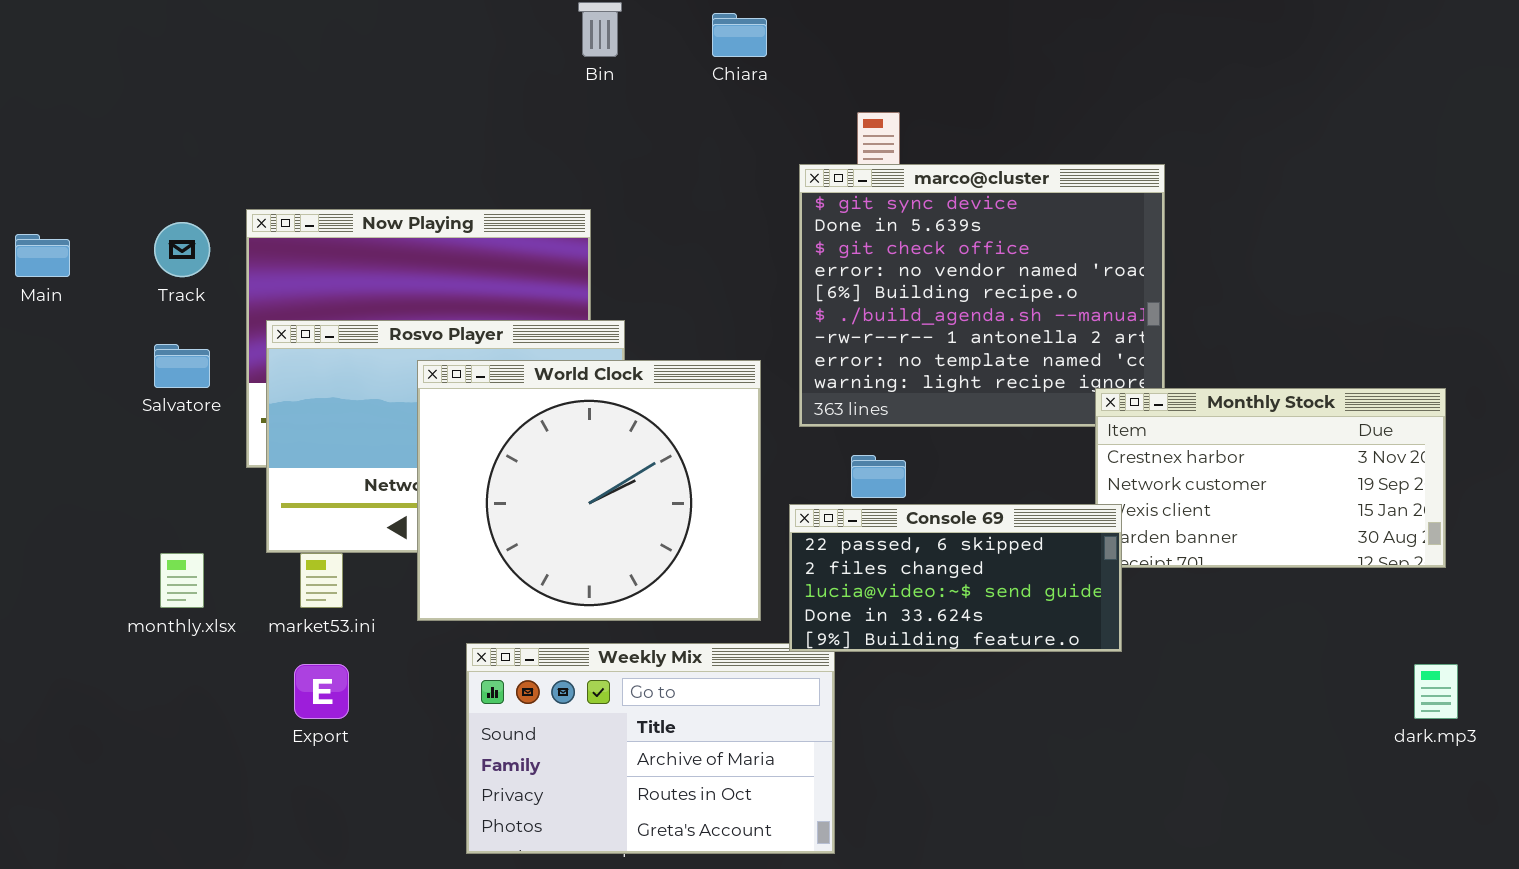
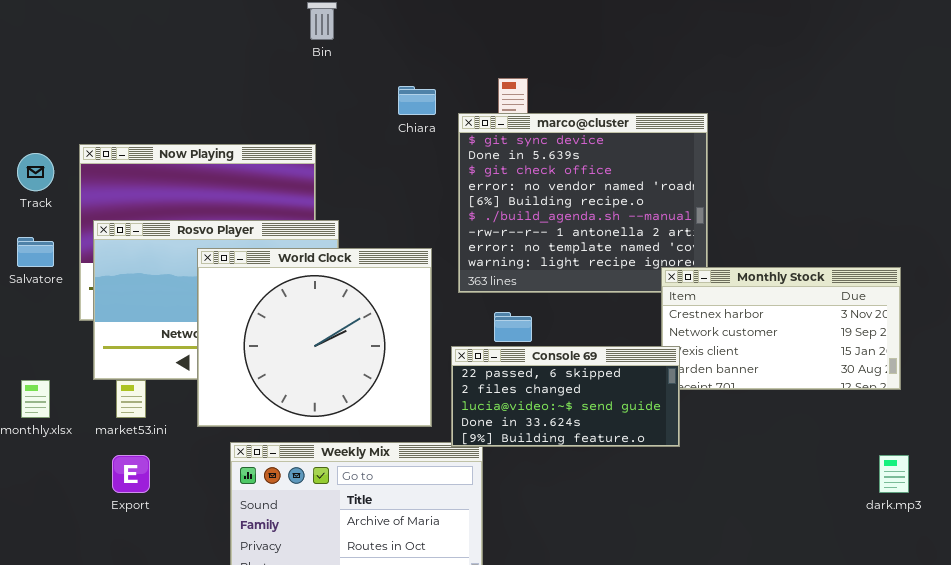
Chiara: [712,13,767,57] -> [398,86,436,115], moved

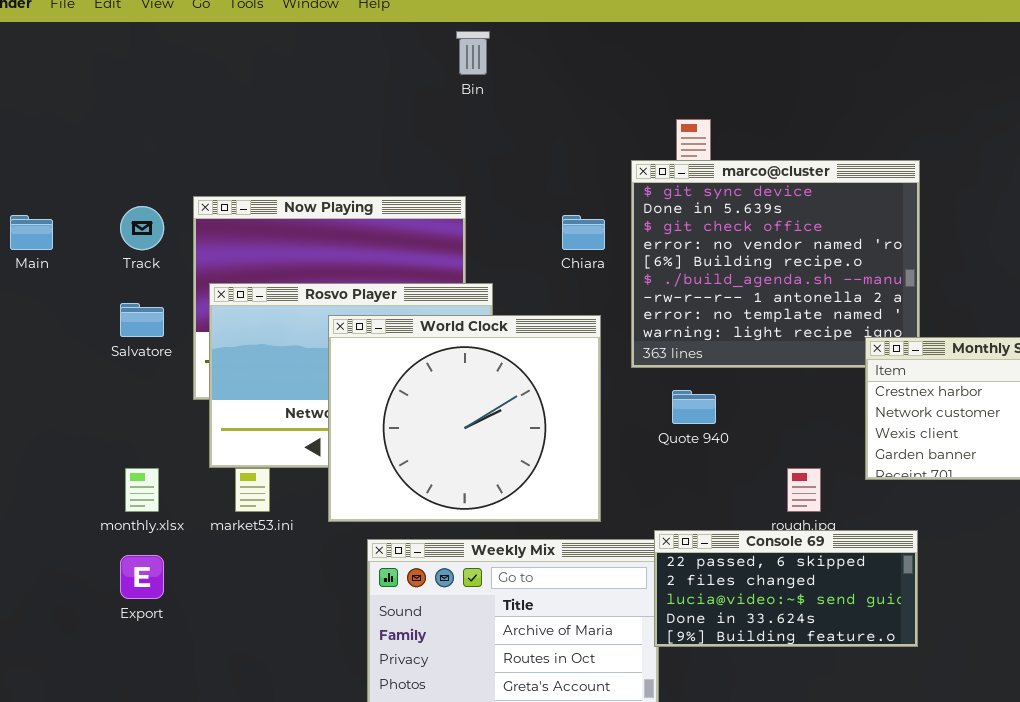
Chiara: [398,86,436,115] -> [562,215,605,250], moved
Console 69: [451,346,680,447] -> [654,530,918,647], moved
Export: [112,455,150,493] -> [120,555,164,599], moved

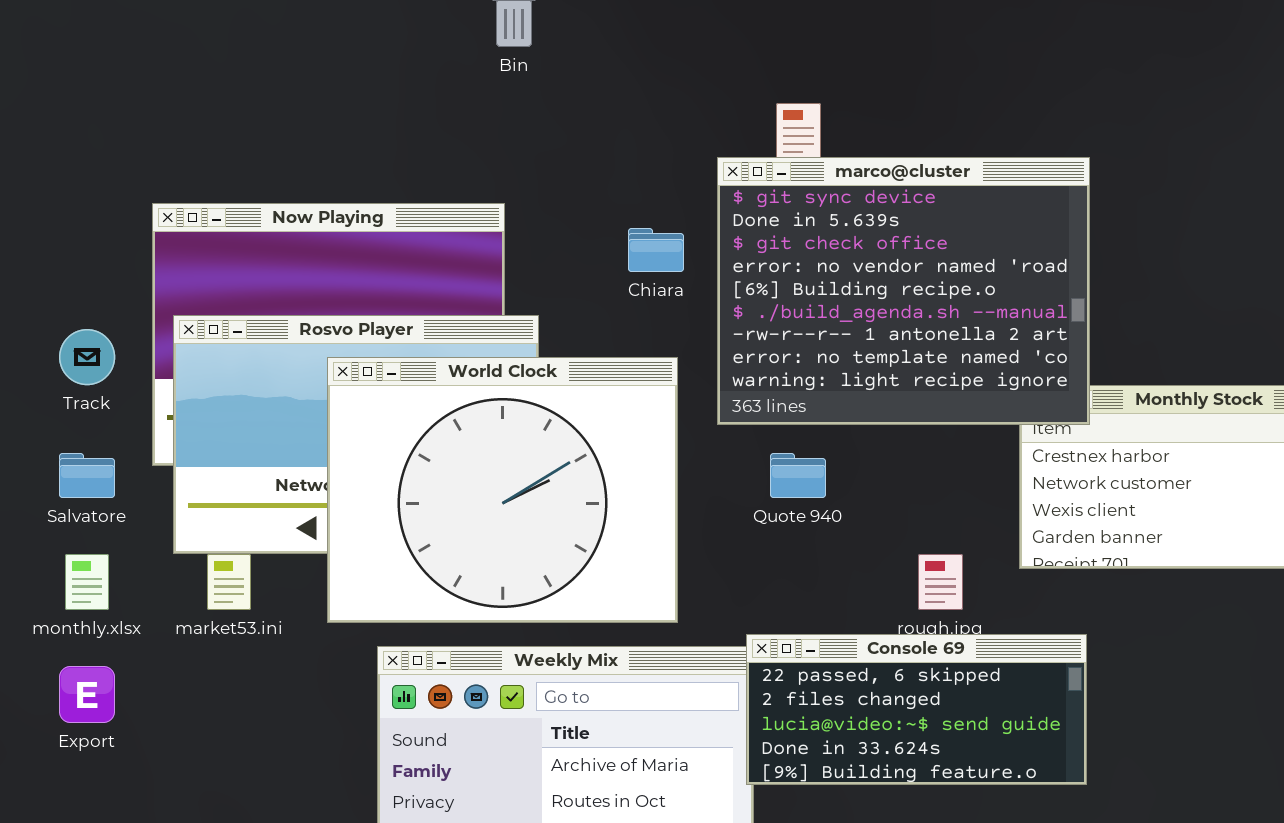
marco@cluster: [631,160,920,368] -> [717,157,1090,425], raised
Track: [120,206,164,250] -> [59,329,115,385], moved
Salvatore: [120,303,164,337] -> [59,453,115,498], moved

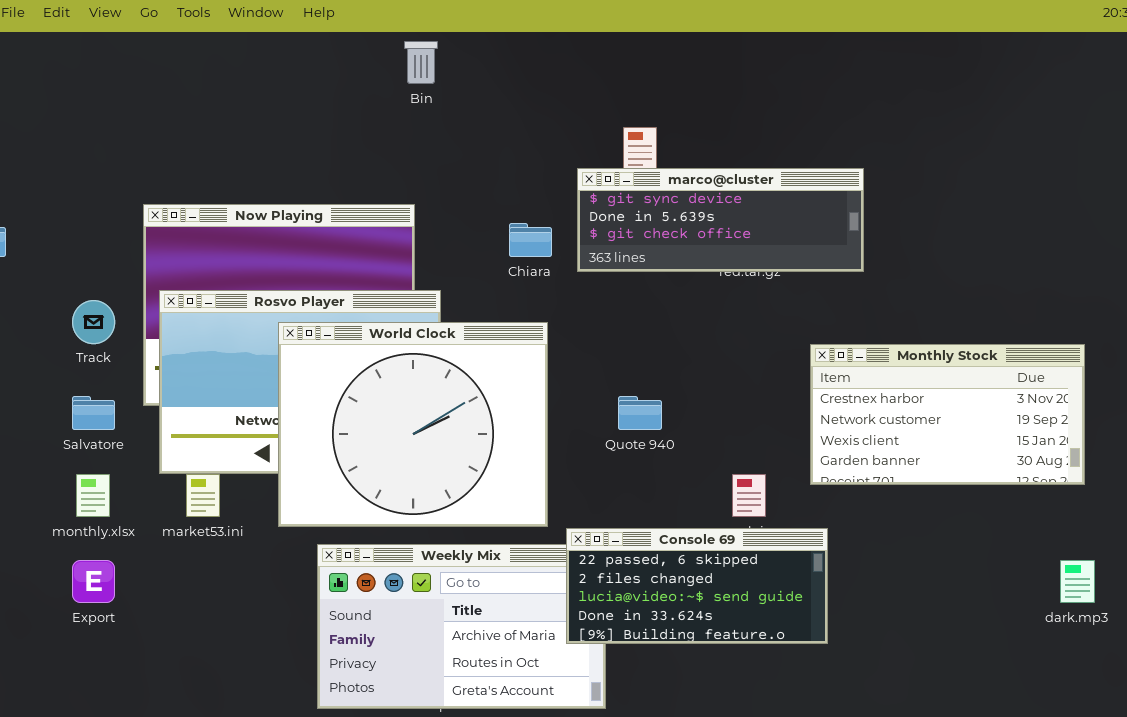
marco@cluster: [717,157,1090,425] -> [577,168,864,272], resized
Console 69: [746,634,1087,785] -> [566,528,828,644], moved

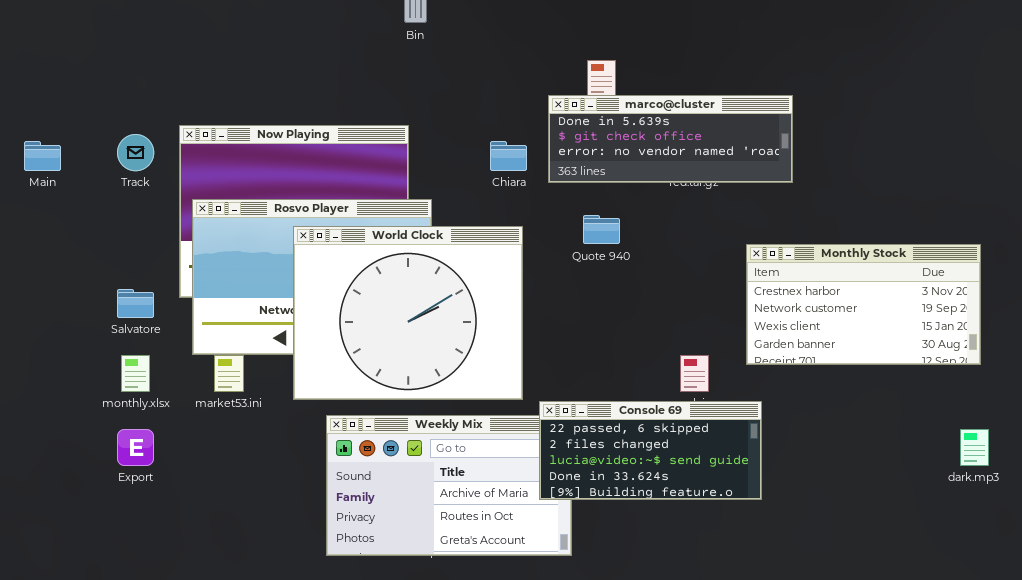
marco@cluster: [577,168,864,272] -> [548,95,793,183], scrolled down 1 row
Track: [72,300,115,344] -> [117,134,154,171], moved
Quote 940: [618,396,662,430] -> [583,215,620,244], moved

